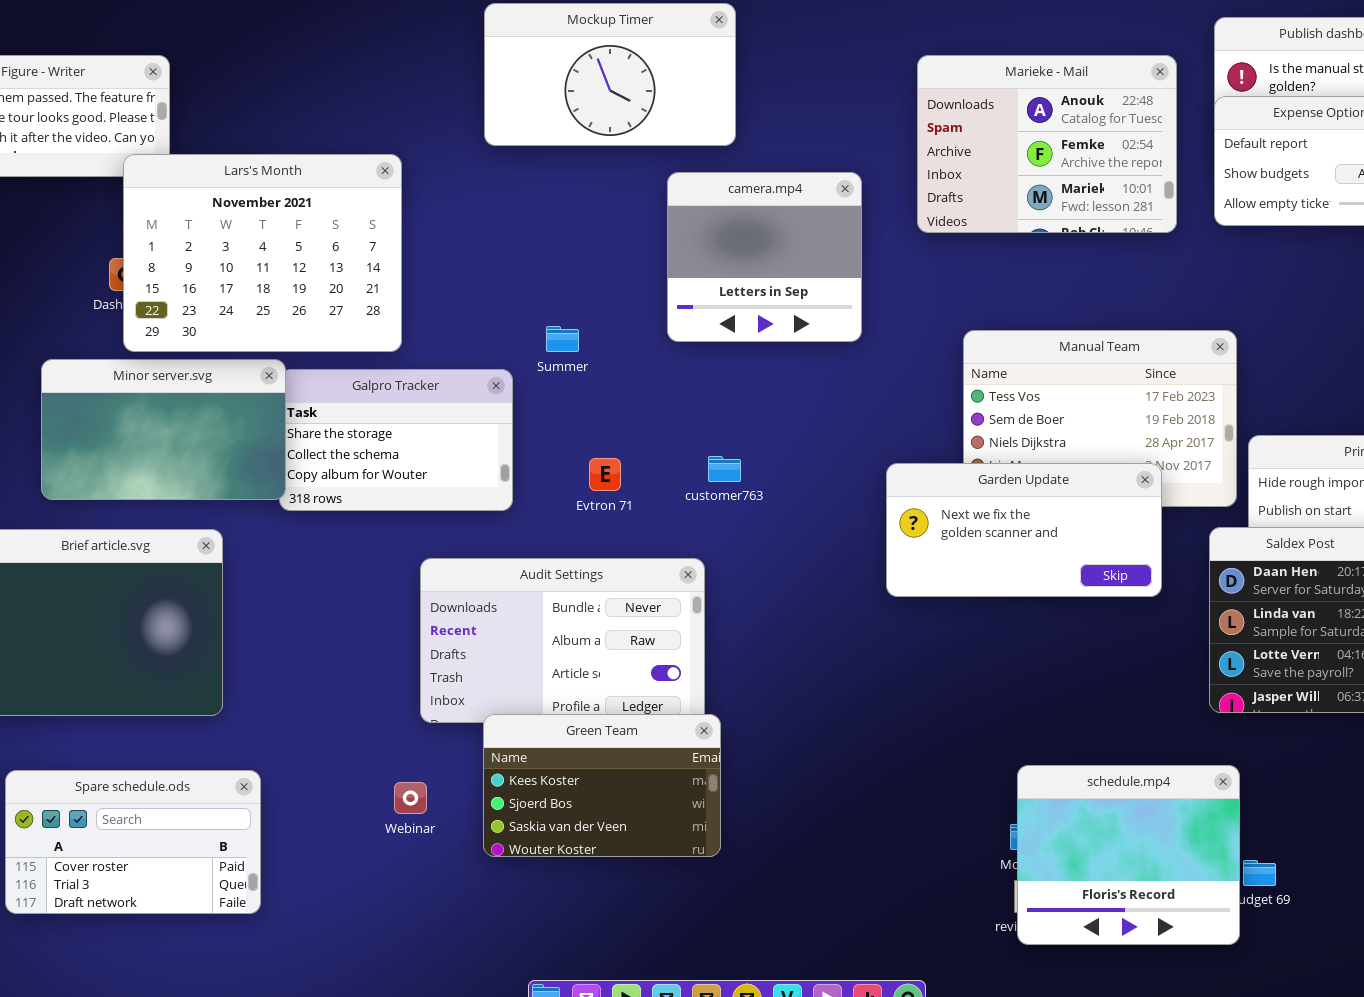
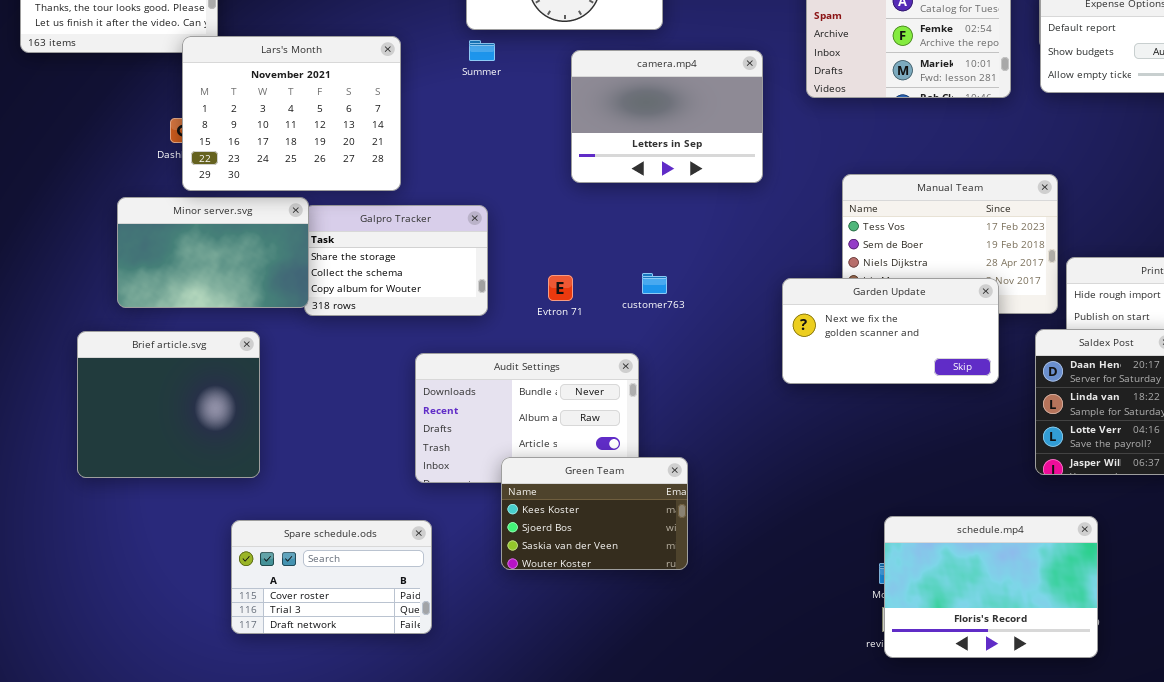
camera.mp4: [667,172,862,342] -> [571,50,763,183], resized
Summer: [546,326,579,352] -> [469,40,495,61], moved
Green Team: [483,714,721,857] -> [501,457,688,570], moved
schedule.mp4: [1017,765,1240,945] -> [884,516,1098,658], resized
Spare schedule.ods: [5,770,261,914] -> [231,520,432,634], moved

